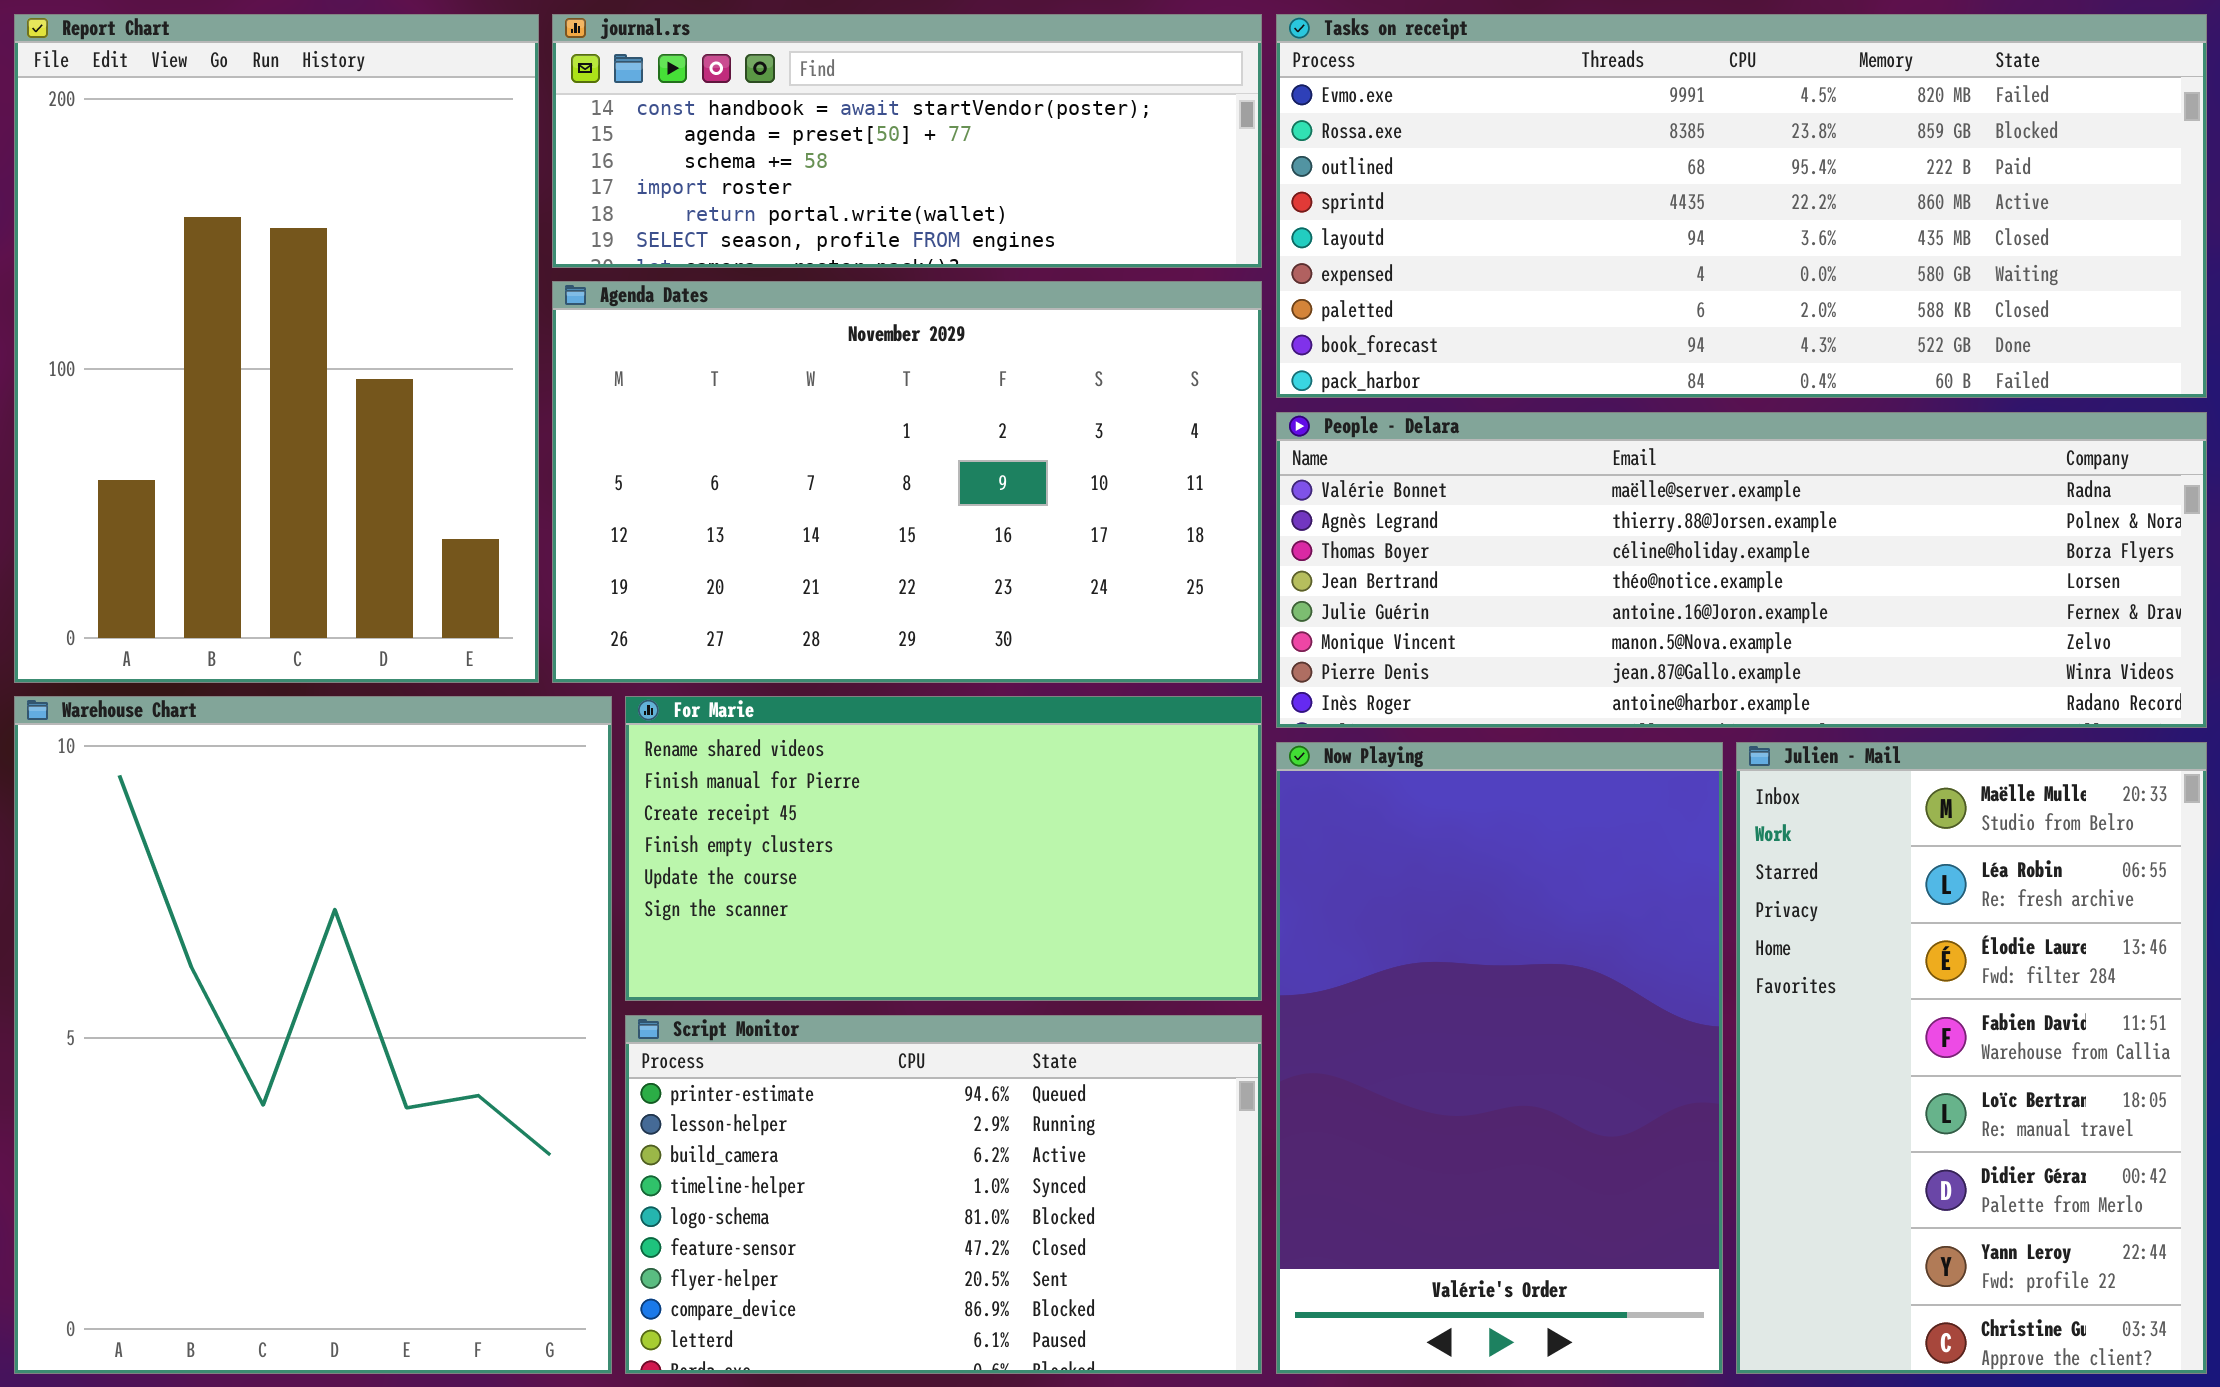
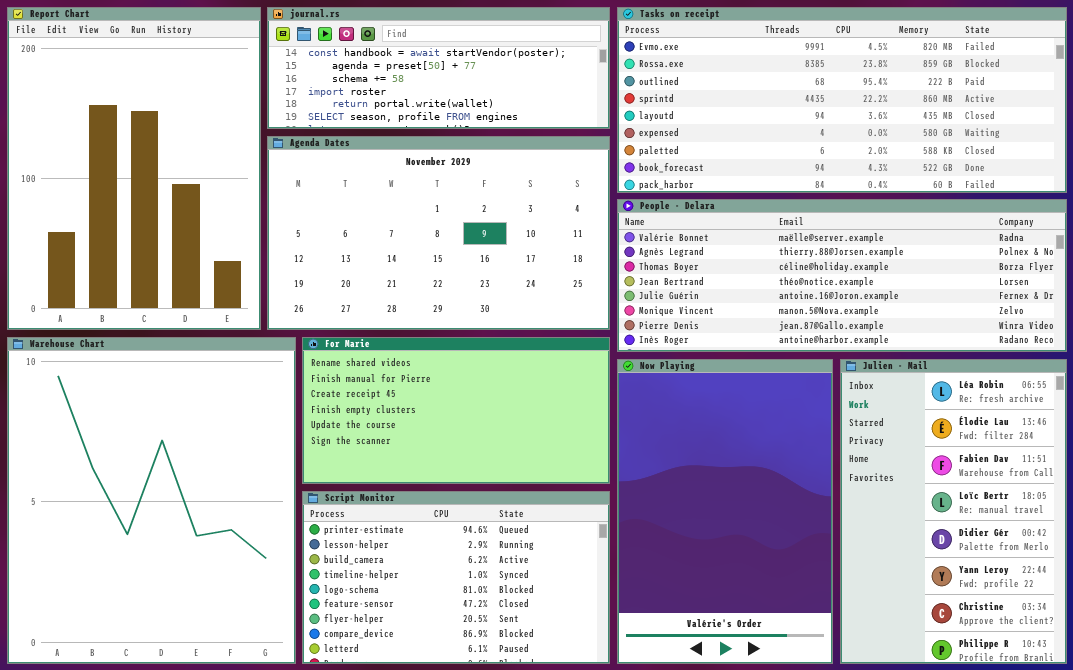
Julien - Mail: [1736,742,2207,1374] -> [840,359,1067,664], scrolled down 1 row

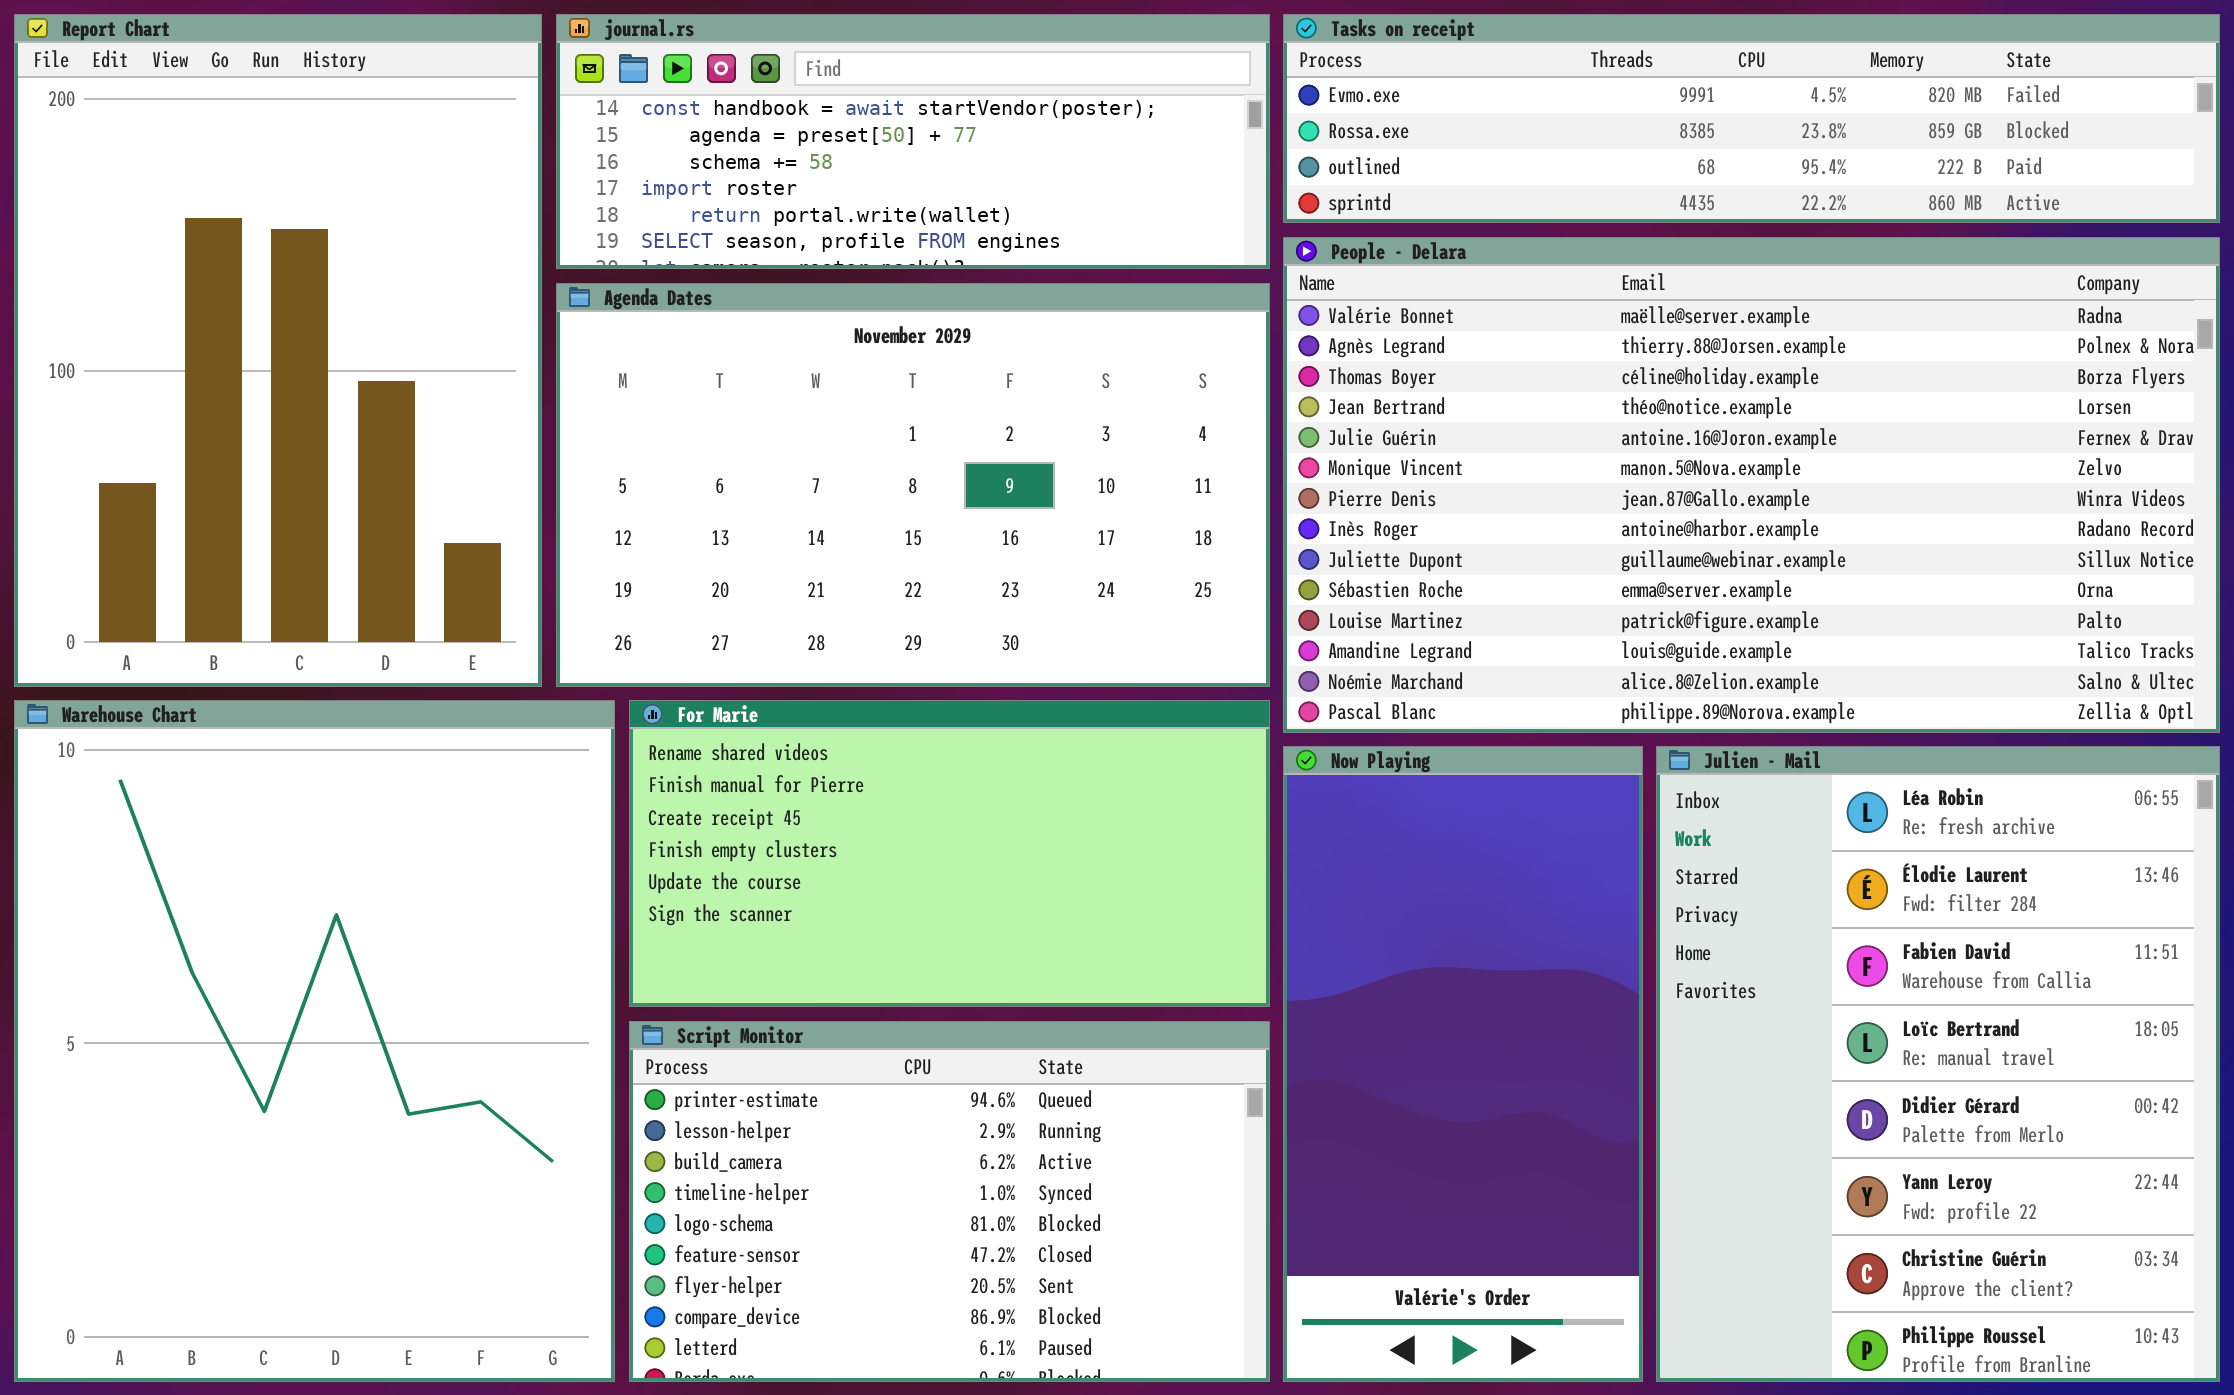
Tasks on receipt: [617,7,1067,193] -> [1283,14,2220,223], resized
People - Delara: [617,199,1067,352] -> [1283,237,2220,733], resized
Now Playing: [617,359,833,664] -> [1283,746,1643,1382], resized
Julien - Mail: [840,359,1067,664] -> [1656,746,2220,1382], resized

